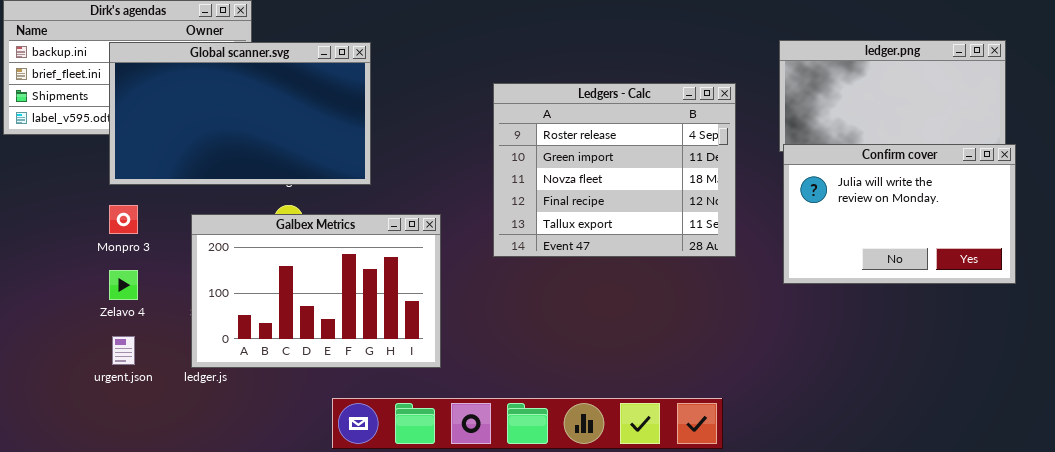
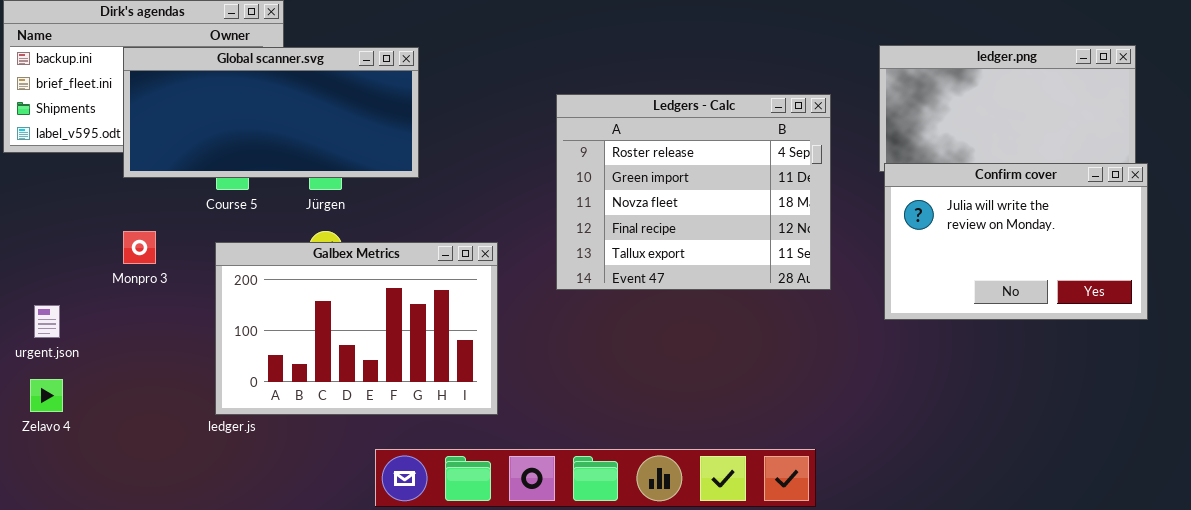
Global scanner.svg: [109,42,371,185] -> [123,47,419,178], resized
Zelavo 4: [109,270,138,300] -> [30,379,63,412], moved
urgent.json: [112,336,135,365] -> [34,305,60,338], moved

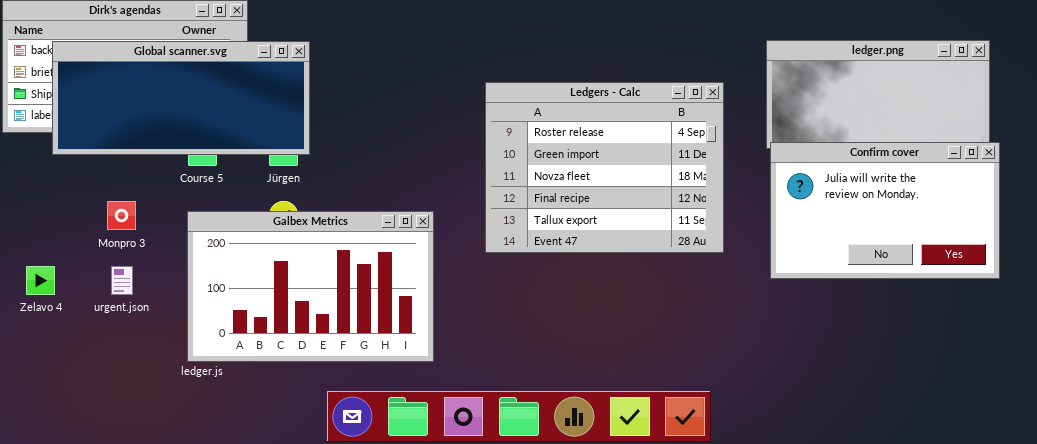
Global scanner.svg: [123,47,419,178] -> [52,41,310,155], moved
urgent.json: [34,305,60,338] -> [111,266,133,295], moved
Zelavo 4: [30,379,63,412] -> [26,266,55,295], moved

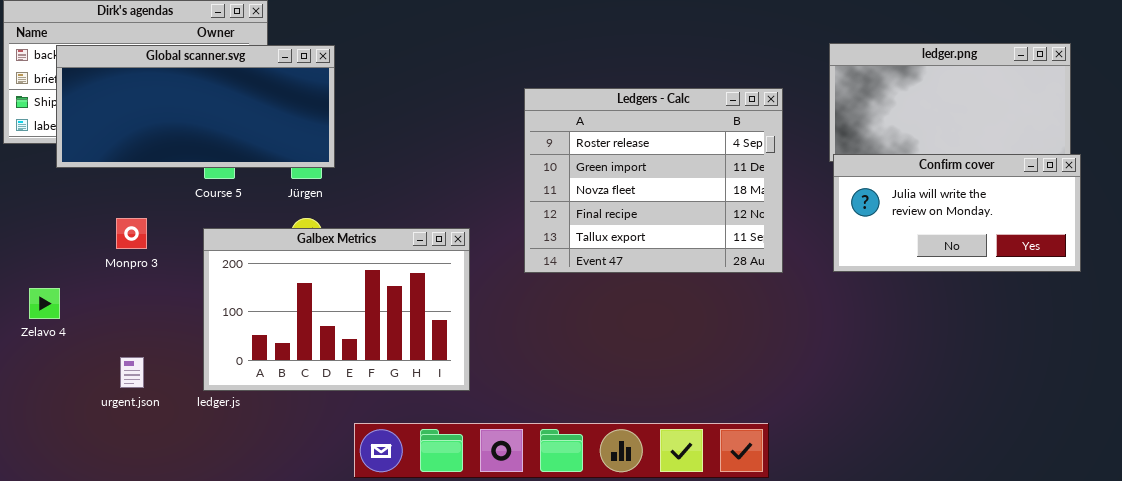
Confirm cover: [770,142,1000,279] -> [833,154,1081,272], resized
urgent.json: [111,266,133,295] -> [120,357,144,388], moved

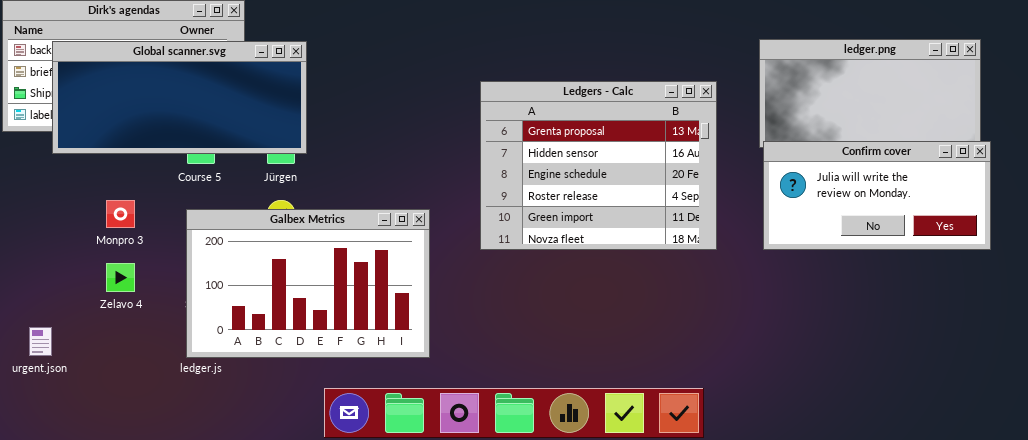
Ledgers - Calc: [524,88,783,273] -> [480,81,717,250], scrolled up 3 rows
Zelavo 4: [29,288,60,319] -> [106,263,135,292], moved
urgent.json: [120,357,144,388] -> [29,327,52,356], moved

